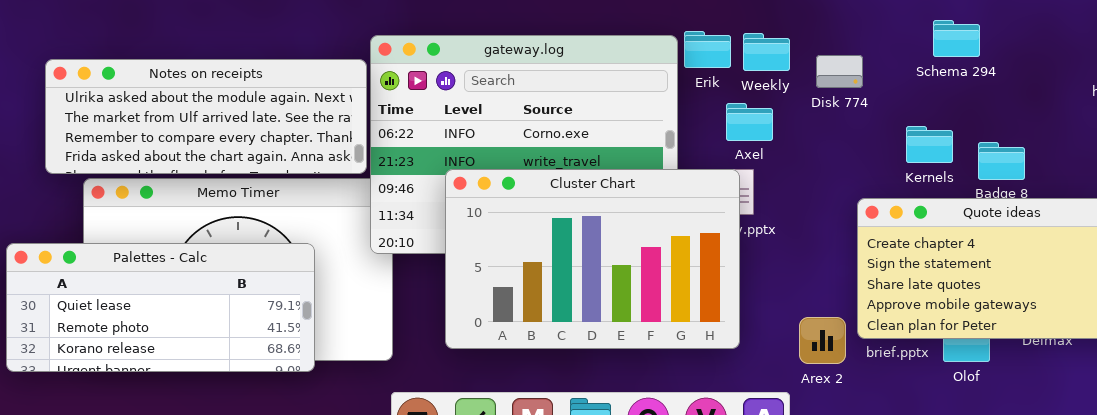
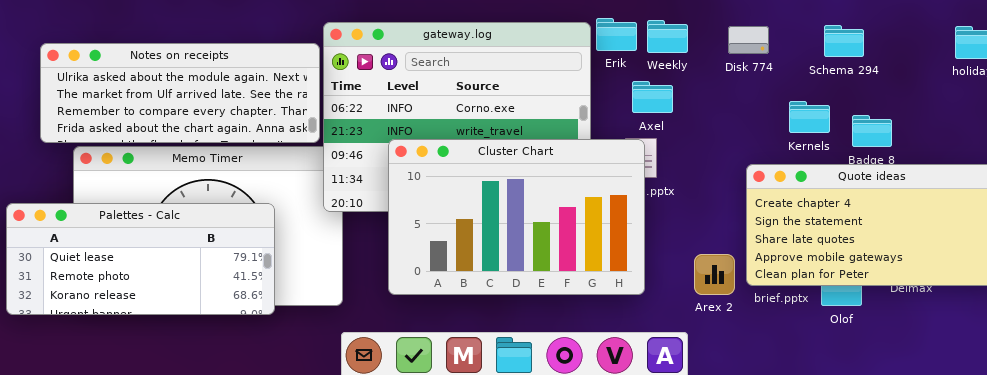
Schema 294: [933,20,980,57] -> [824,25,864,57], moved
Disk 774: [816,55,863,88] -> [728,26,769,54], moved
Arex 2: [799,317,846,364] -> [694,254,735,295], moved

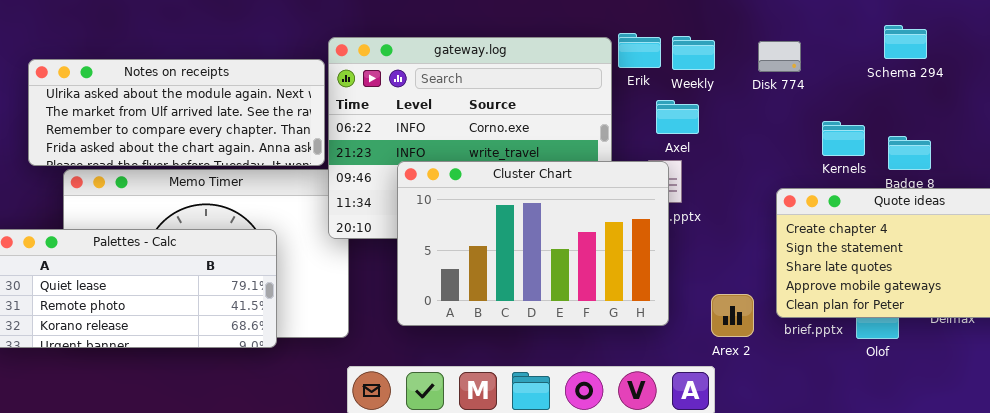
Schema 294: [824,25,864,57] -> [884,25,927,59], moved
Arex 2: [694,254,735,295] -> [711,294,754,337], moved

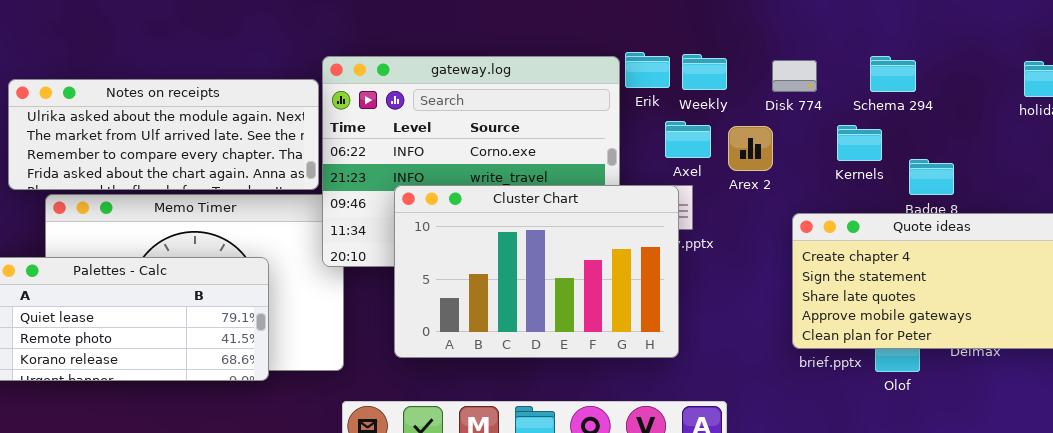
Schema 294: [884,25,927,59] -> [870,56,916,92], moved
Kernels: [822,121,865,156] -> [837,125,882,161], moved
Arex 2: [711,294,754,337] -> [728,126,773,171], moved

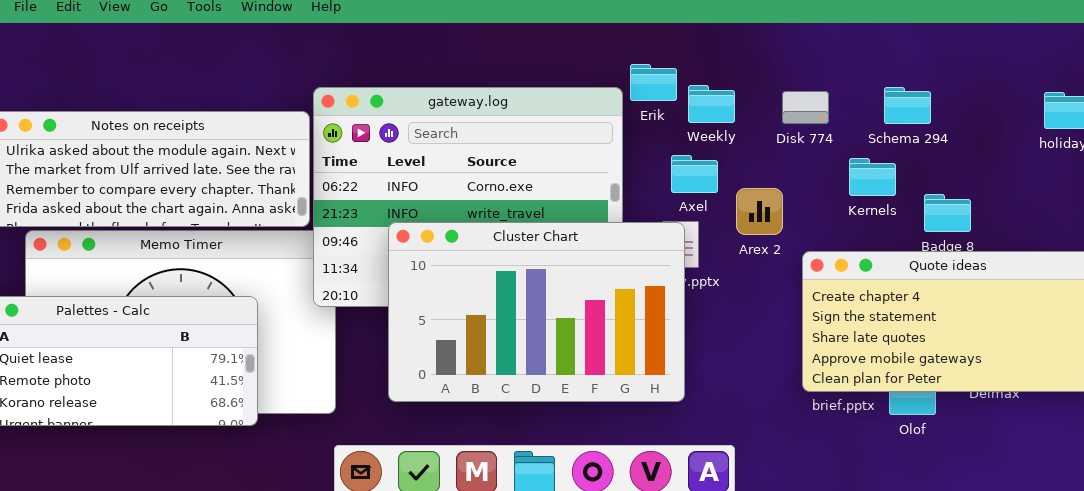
Erik: [625,52,670,88] -> [630,64,677,101], moved
Arex 2: [728,126,773,171] -> [736,188,783,235], moved

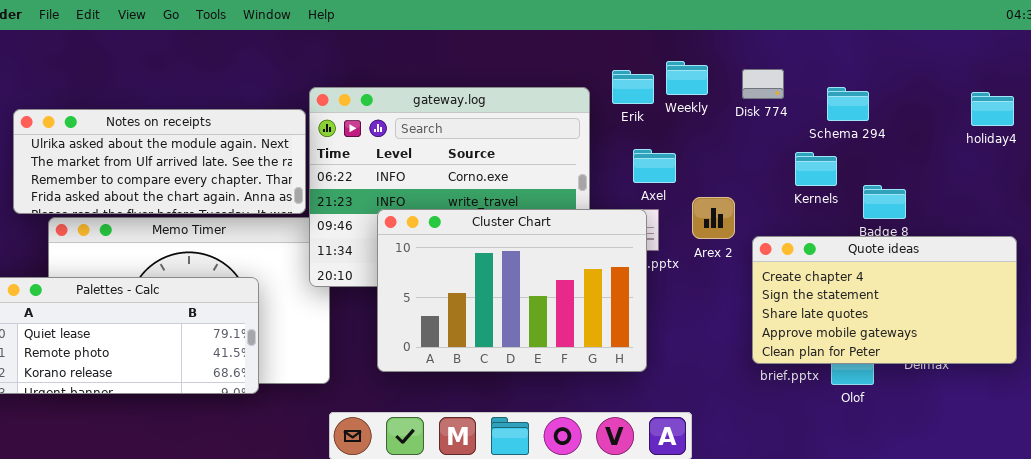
Erik: [630,64,677,101] -> [612,70,654,104], moved
Weekly: [688,85,735,123] -> [666,61,708,95], moved
Disk 774: [782,91,829,124] -> [742,69,784,99], moved
Arex 2: [736,188,783,235] -> [692,197,735,239], moved

